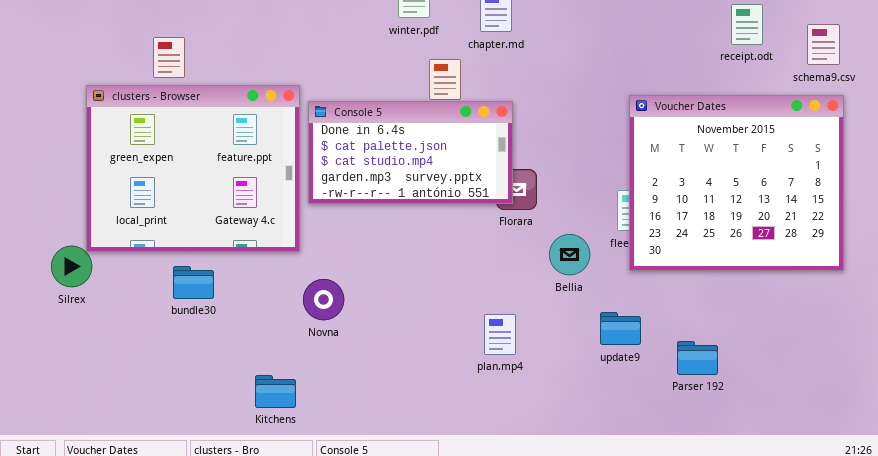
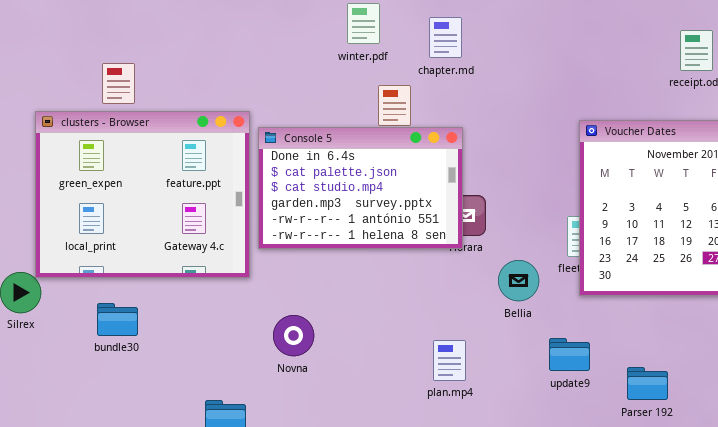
Console 5: [308,101,513,204] -> [258,127,463,249], resized
bundle30: [173,266,214,299] -> [97,303,138,336], moved
Novna: [303,279,344,320] -> [273,315,314,356], moved

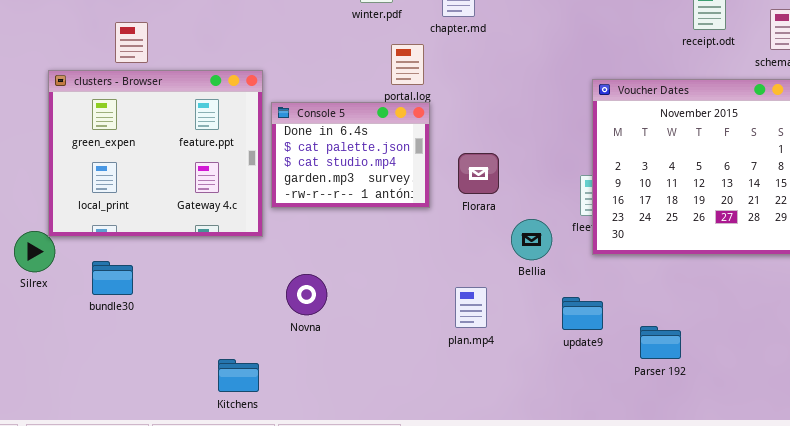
Console 5: [258,127,463,249] -> [271,102,430,208], resized
bundle30: [97,303,138,336] -> [92,261,133,295], moved
plan.mp4: [433,340,466,381] -> [455,287,487,328], moved

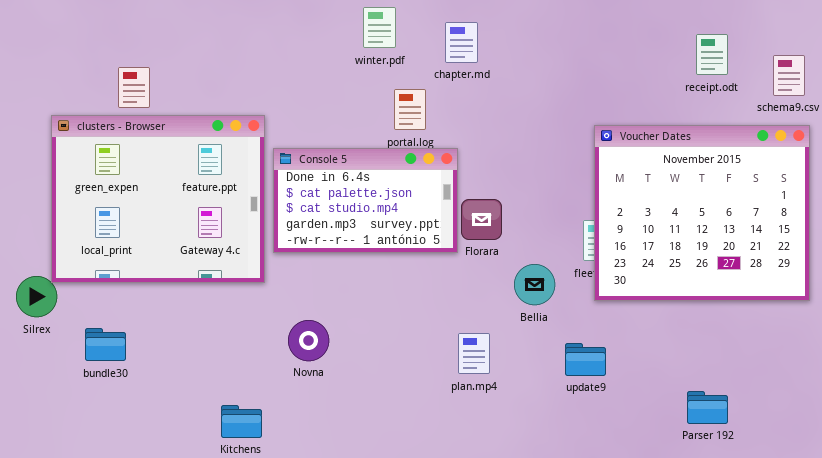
Console 5: [271,102,430,208] -> [273,148,458,253], resized
bundle30: [92,261,133,295] -> [85,328,126,361], moved
Parser 192: [640,326,681,359] -> [687,391,728,424], moved

